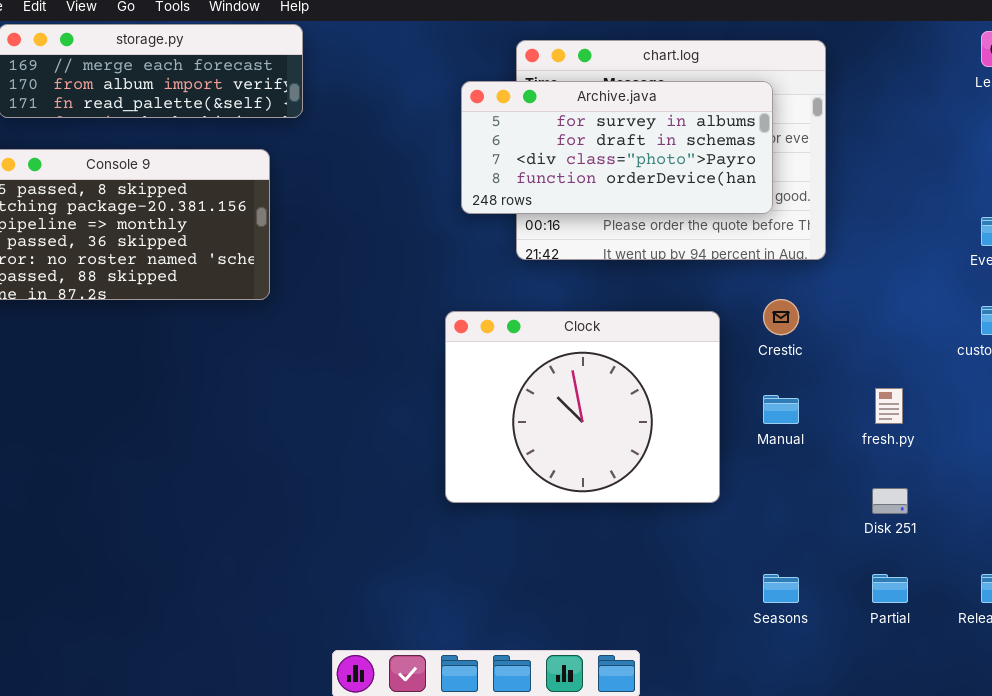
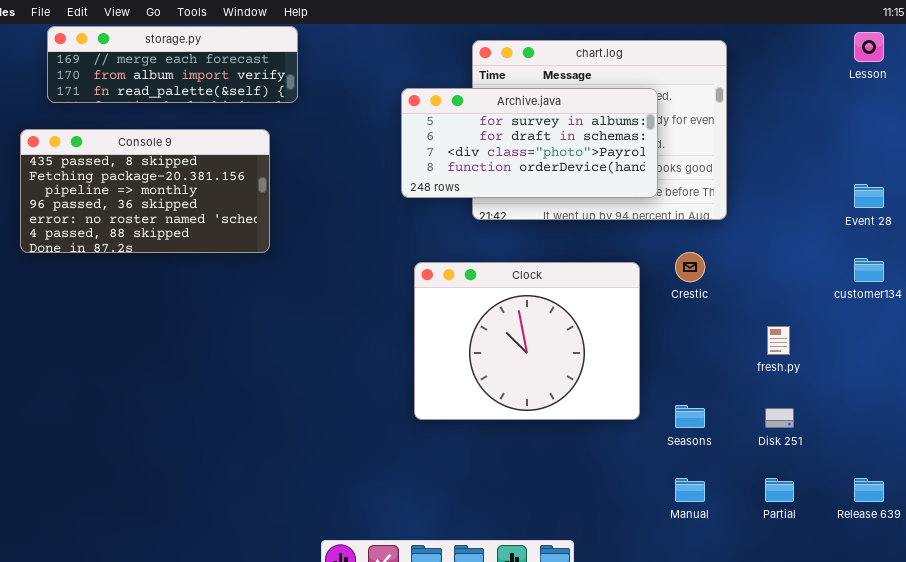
Archive.java: [461,81,773,214] -> [401,88,658,198], moved
Manual: [763,395,799,424] -> [675,478,705,502], moved
Seasons: [763,574,799,603] -> [675,405,705,428], moved

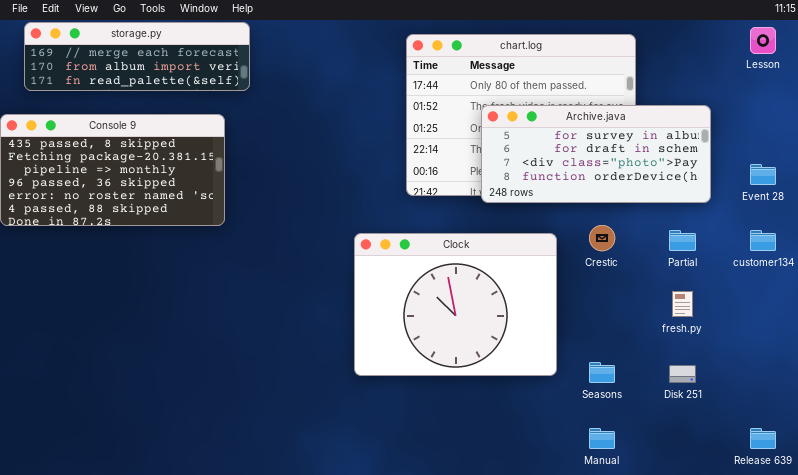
Archive.java: [401,88,658,198] -> [481,105,711,203], moved
Partial: [765,478,794,502] -> [669,230,696,251], moved

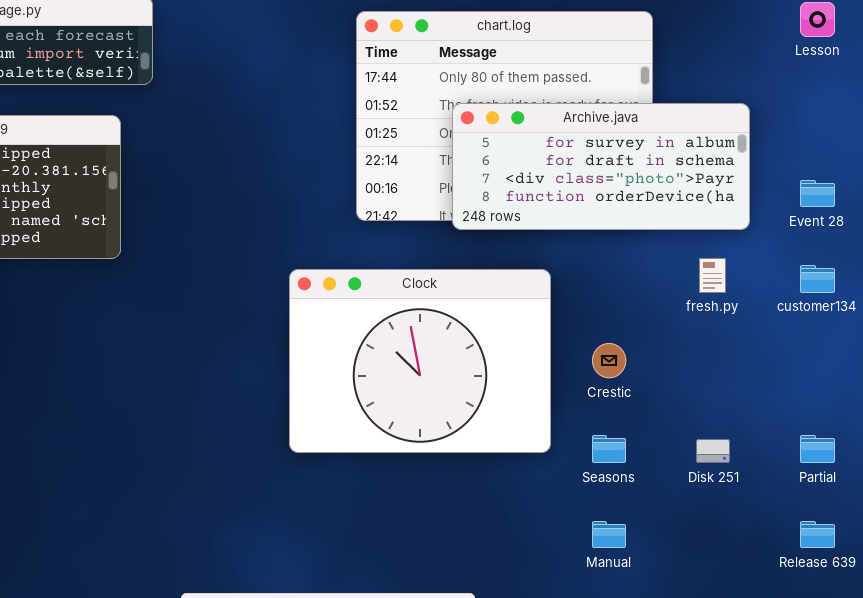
Crestic: [589,225,615,251] -> [592,343,626,378], moved
Partial: [669,230,696,251] -> [800,435,835,463], moved
fresh.py: [672,291,693,317] -> [699,258,726,293], moved

